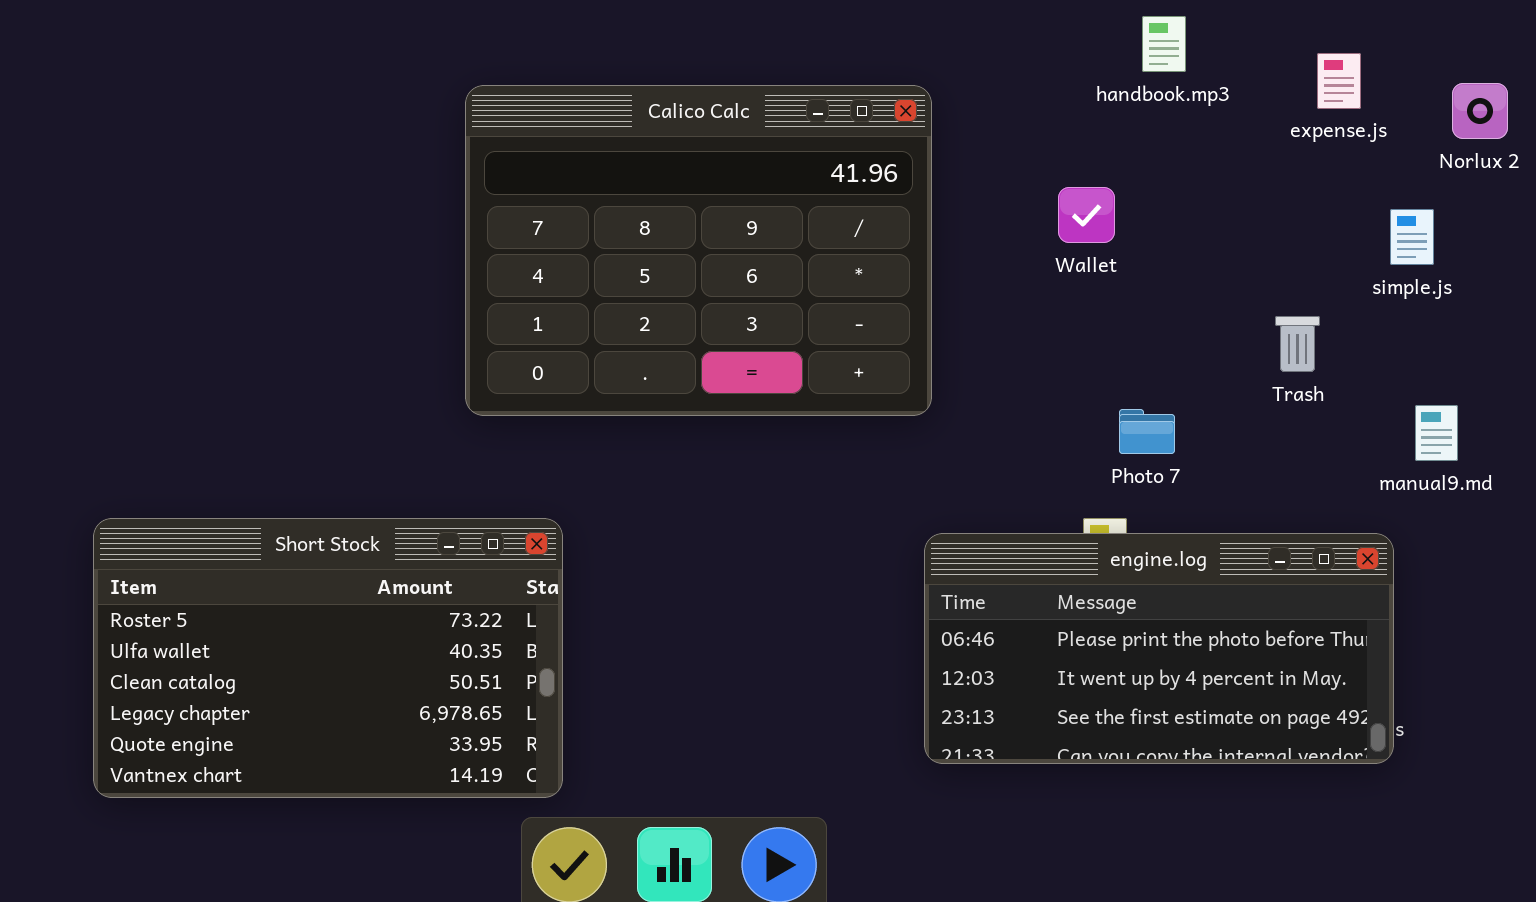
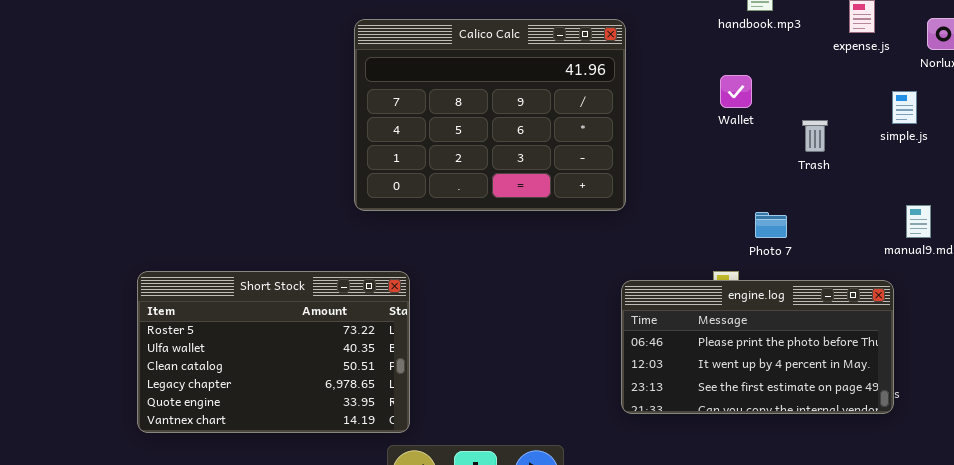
Wallet: [1058,187,1115,243] -> [720,75,752,108], moved
Trash: [1275,316,1320,372] -> [802,120,828,152], moved
Photo 7: [1119,409,1175,454] -> [755,212,787,238], moved

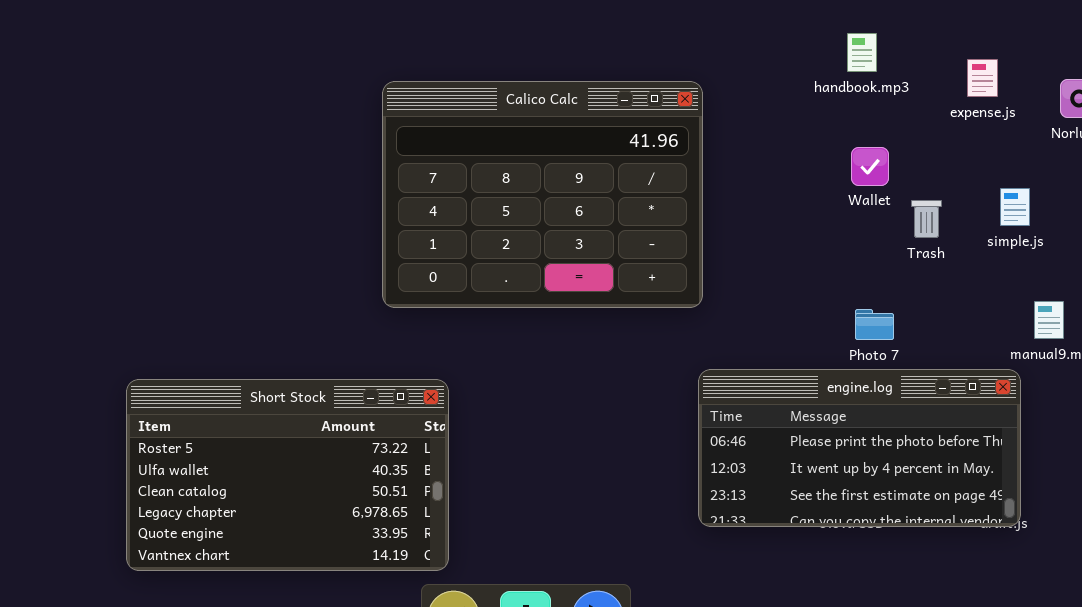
Wallet: [720,75,752,108] -> [851,147,889,186], moved
simple.js: [892,91,917,124] -> [1000,188,1030,226], moved
engine.log: [621,280,894,414] -> [698,369,1021,527], moved

